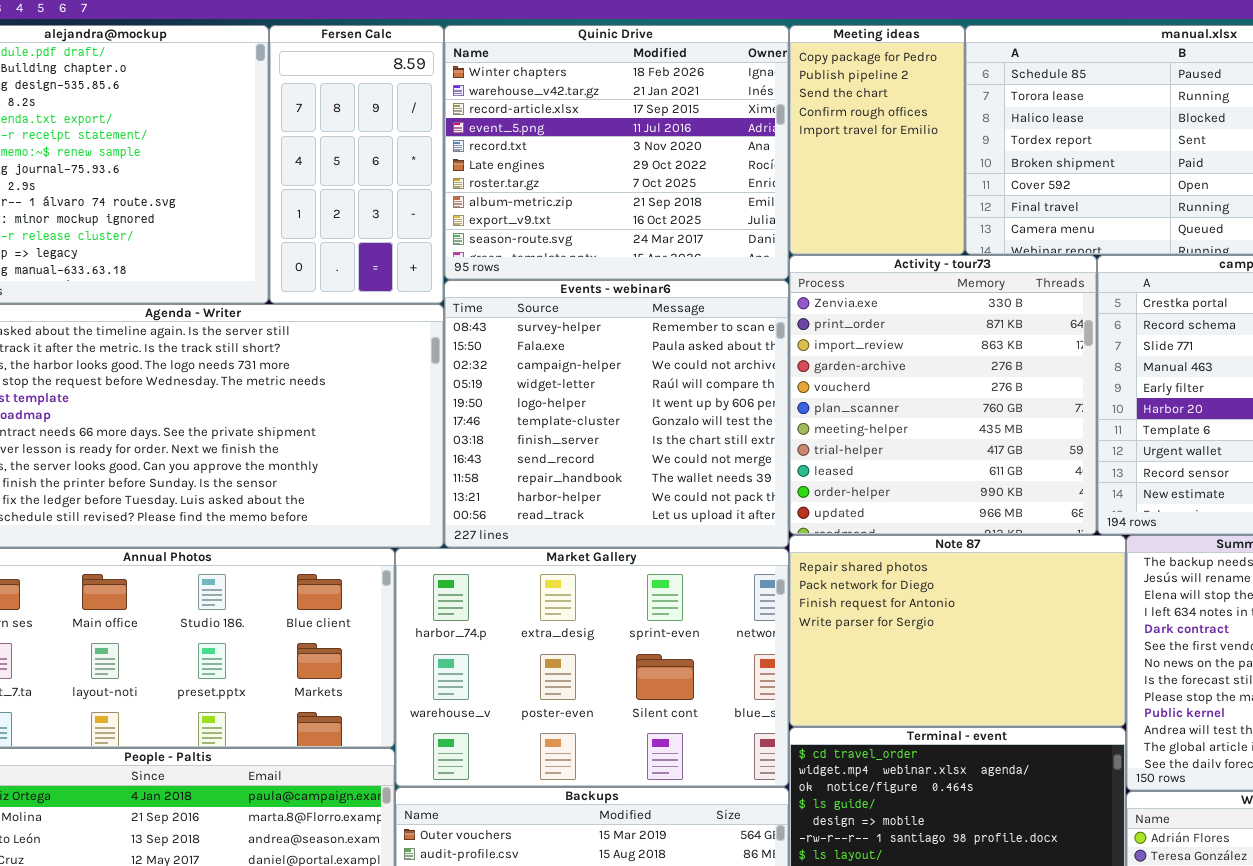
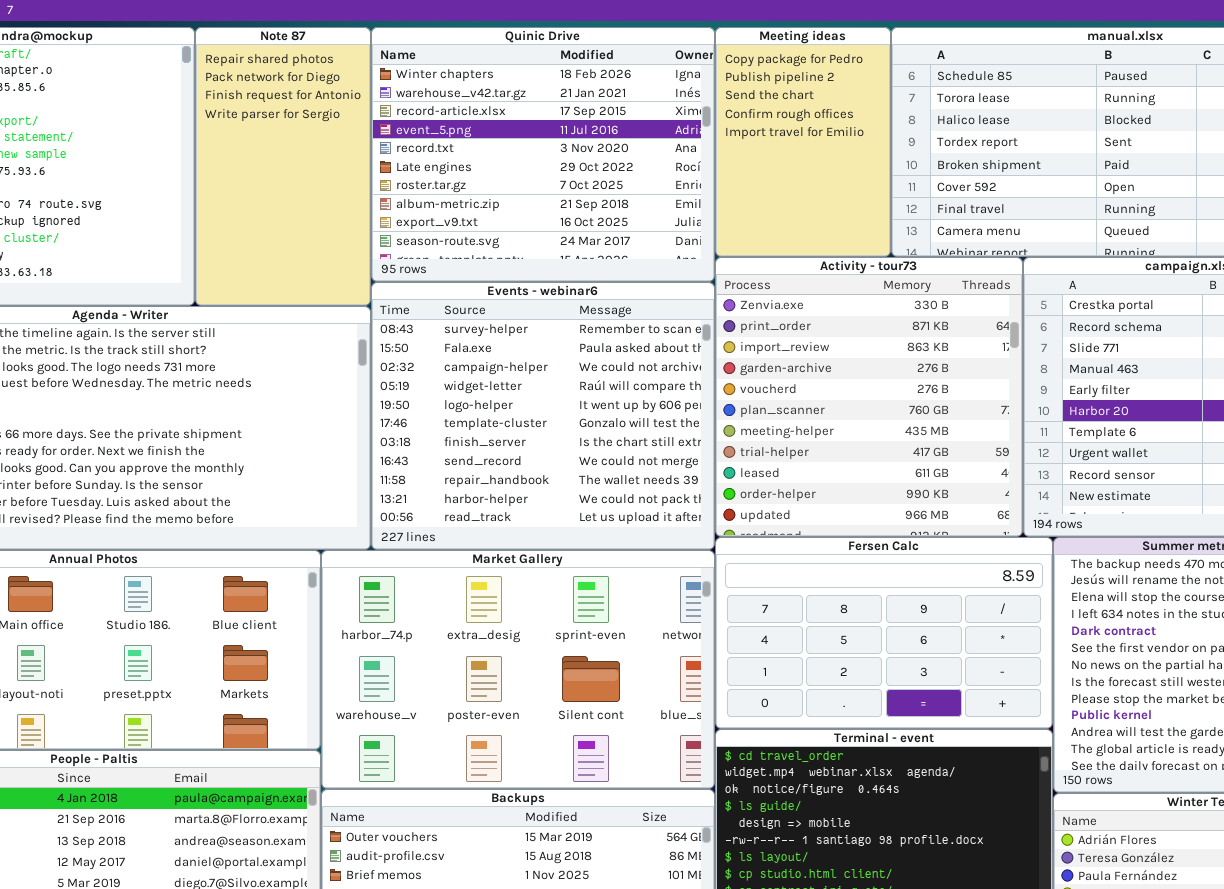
Fersen Calc: [269,25,444,304] -> [715,537,1053,729], moved, resized
Note 87: [789,535,1126,727] -> [195,27,371,306], moved, resized

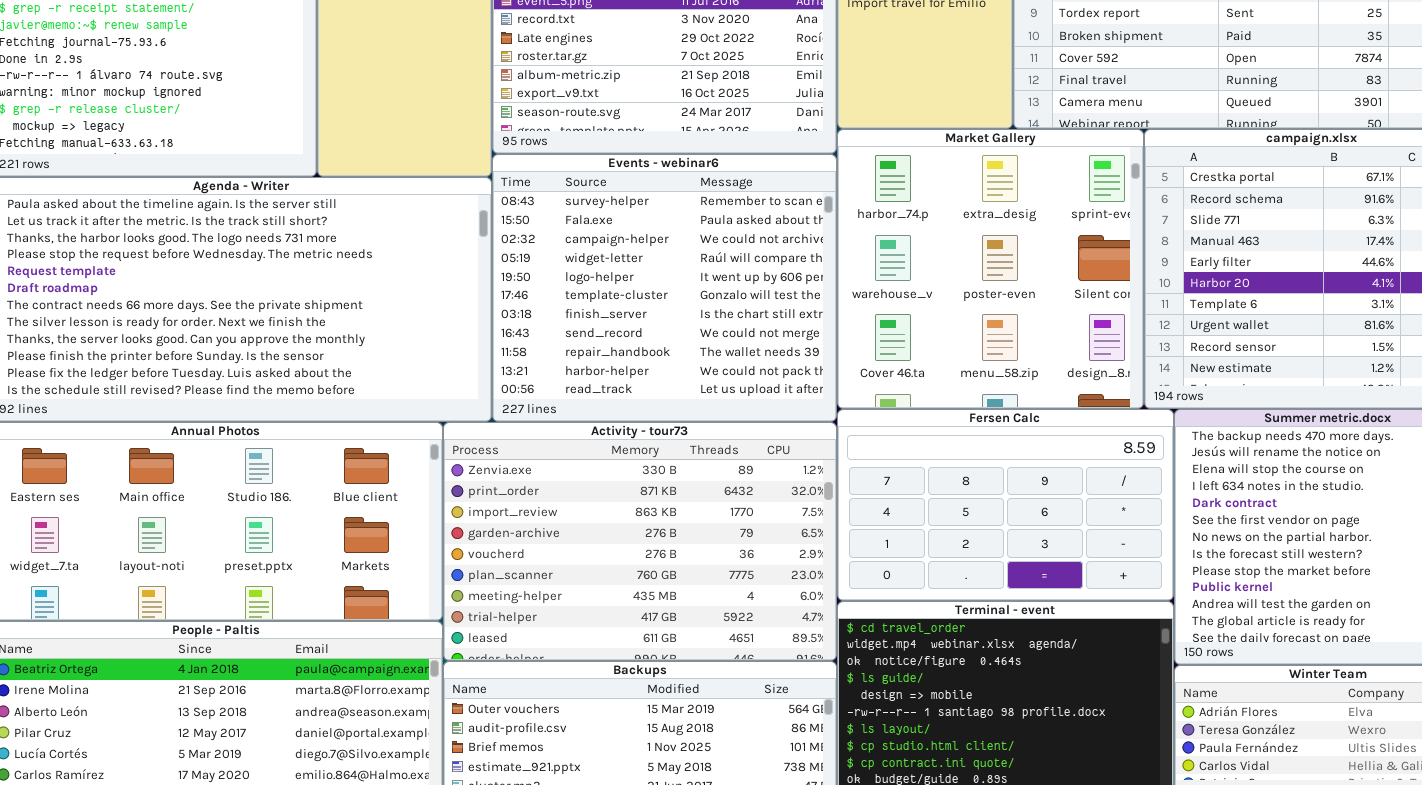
Activity - tour73: [715,257,1023,537] -> [443,422,837,661], moved, resized
Market Gallery: [321,550,715,789] -> [837,129,1144,409], moved, resized

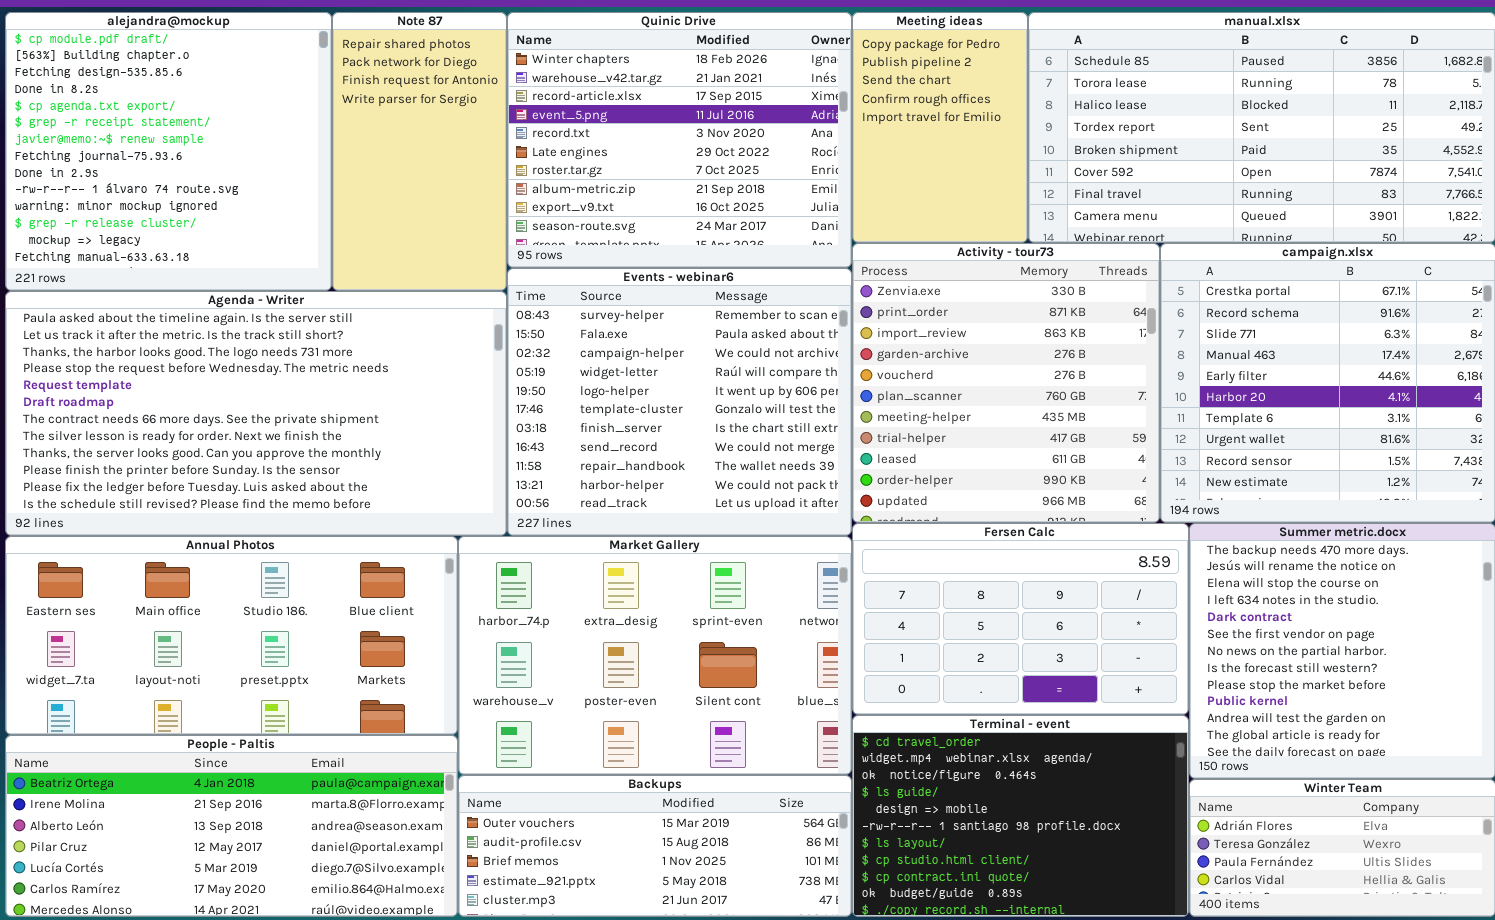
Market Gallery: [837,129,1144,409] -> [458,536,852,775], moved, resized
Activity - tour73: [443,422,837,661] -> [852,243,1160,523], moved, resized

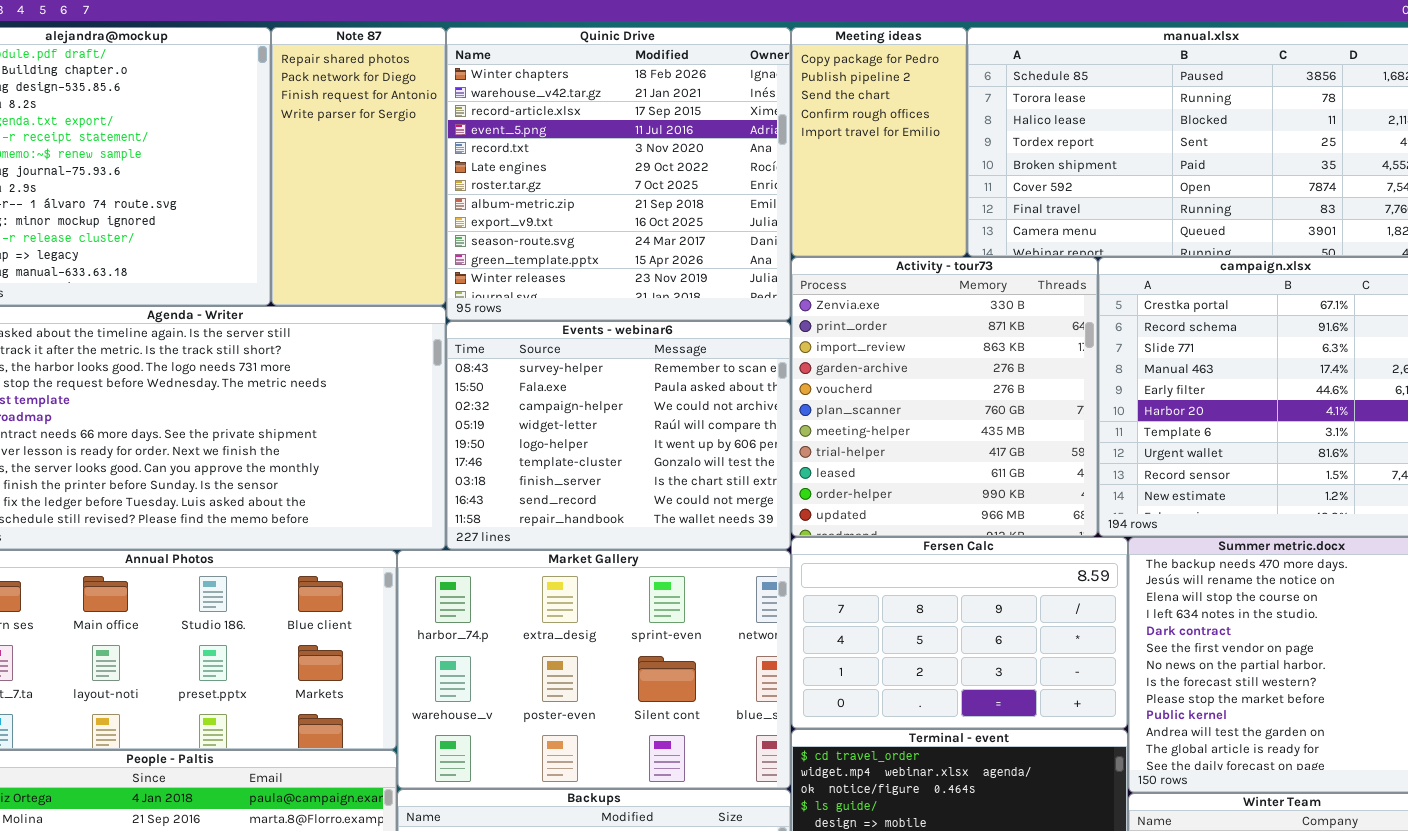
Quinic Drive: [507,12,852,268] -> [446,27,791,321], resized
Events - webinar6: [507,268,852,536] -> [446,321,791,550], resized

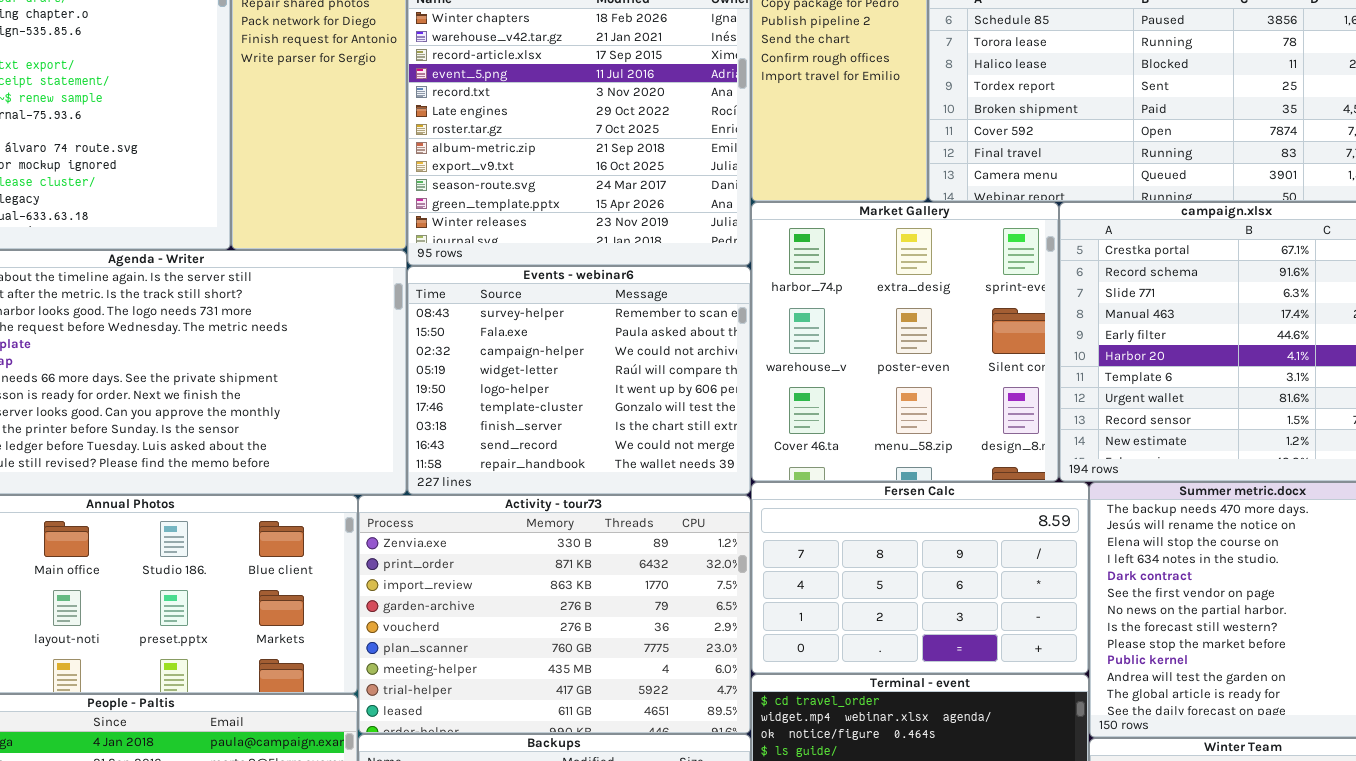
Activity - tour73: [791,257,1098,537] -> [358,495,751,734], moved, resized
Market Gallery: [397,550,791,789] -> [751,202,1059,482], moved, resized

